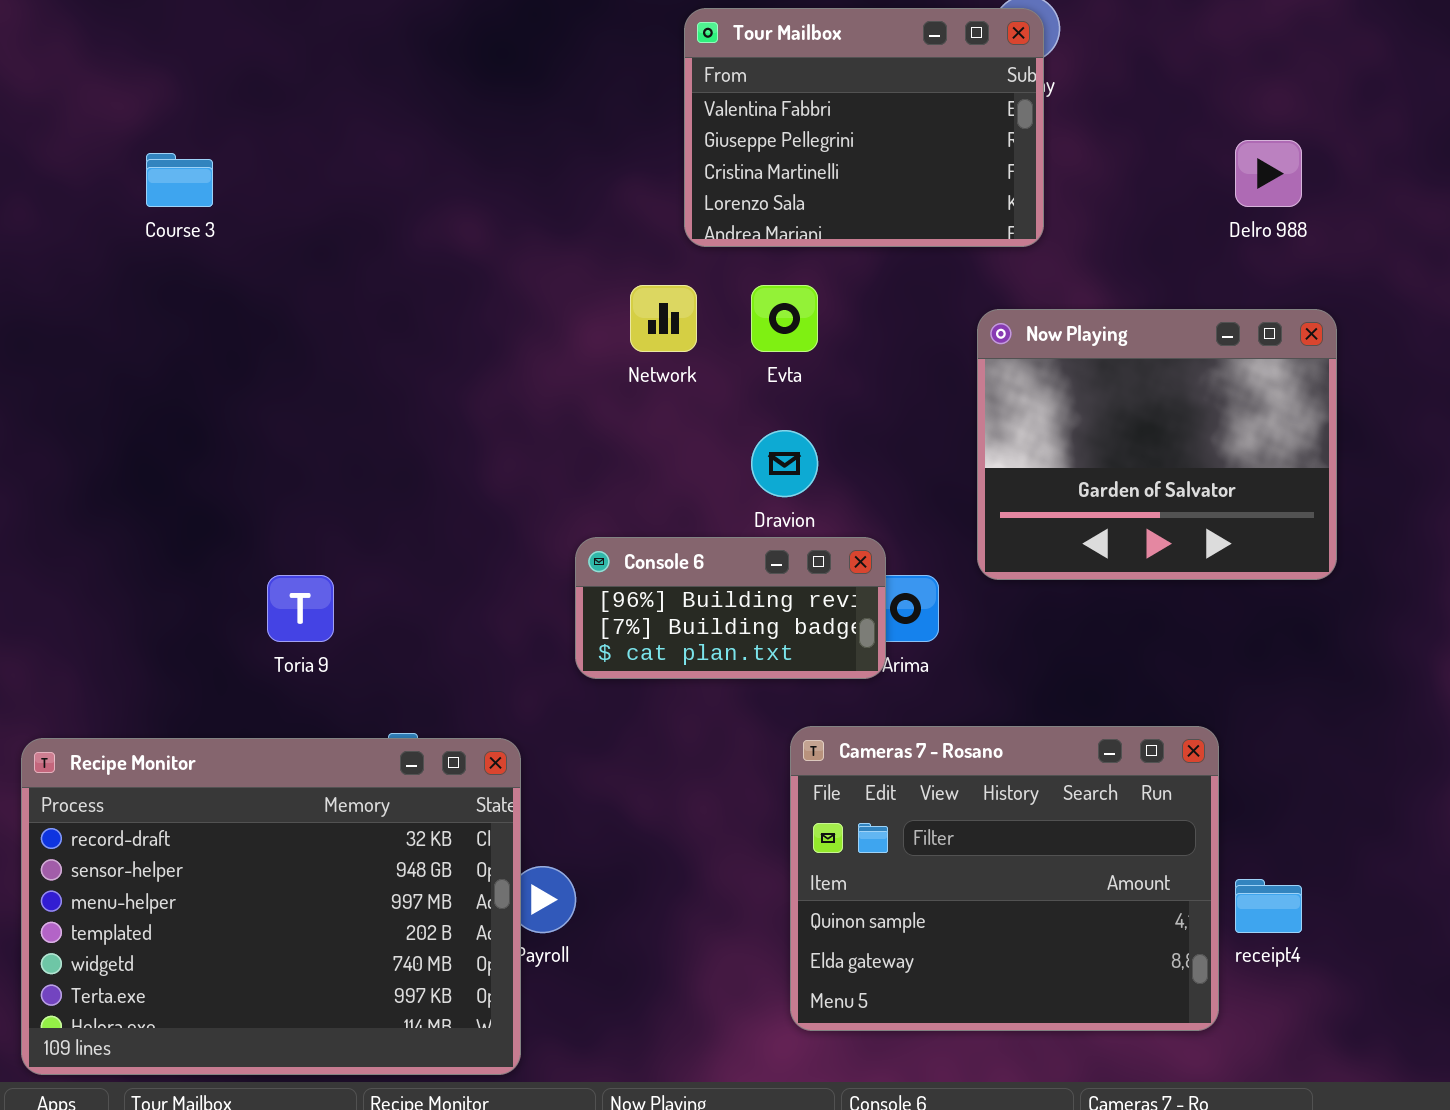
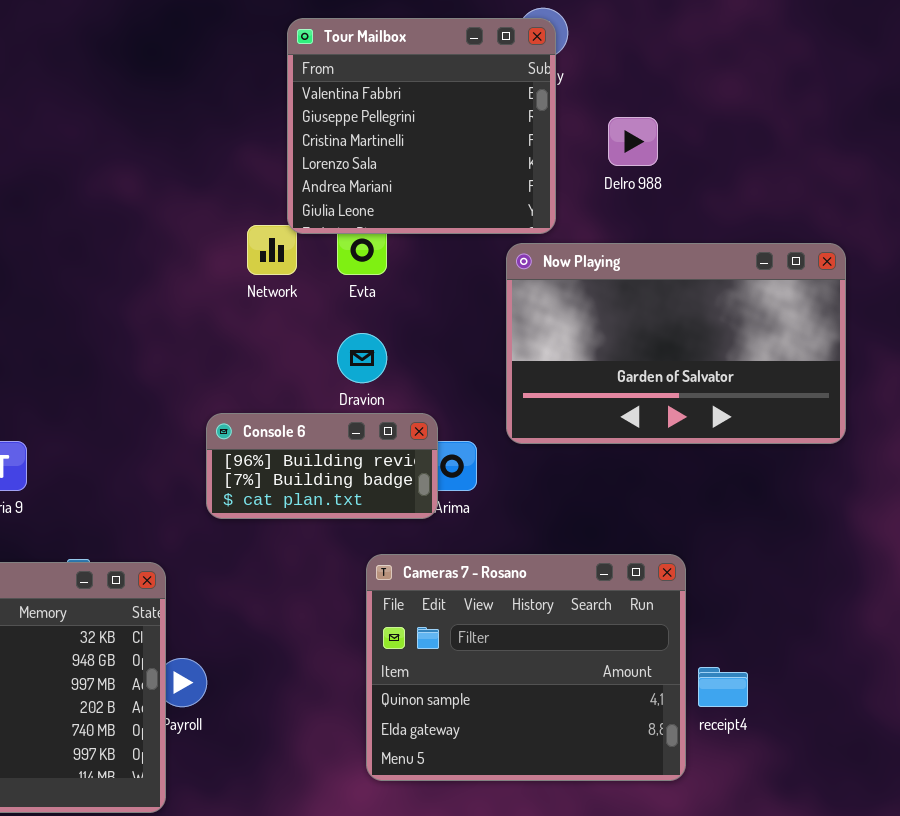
Tour Mailbox: [684,8,1044,247] -> [287,18,556,234], resized
Delro 988: [1235,140,1302,207] -> [608,117,658,166], moved
Now Playing: [977,309,1337,580] -> [506,243,846,444], resized

